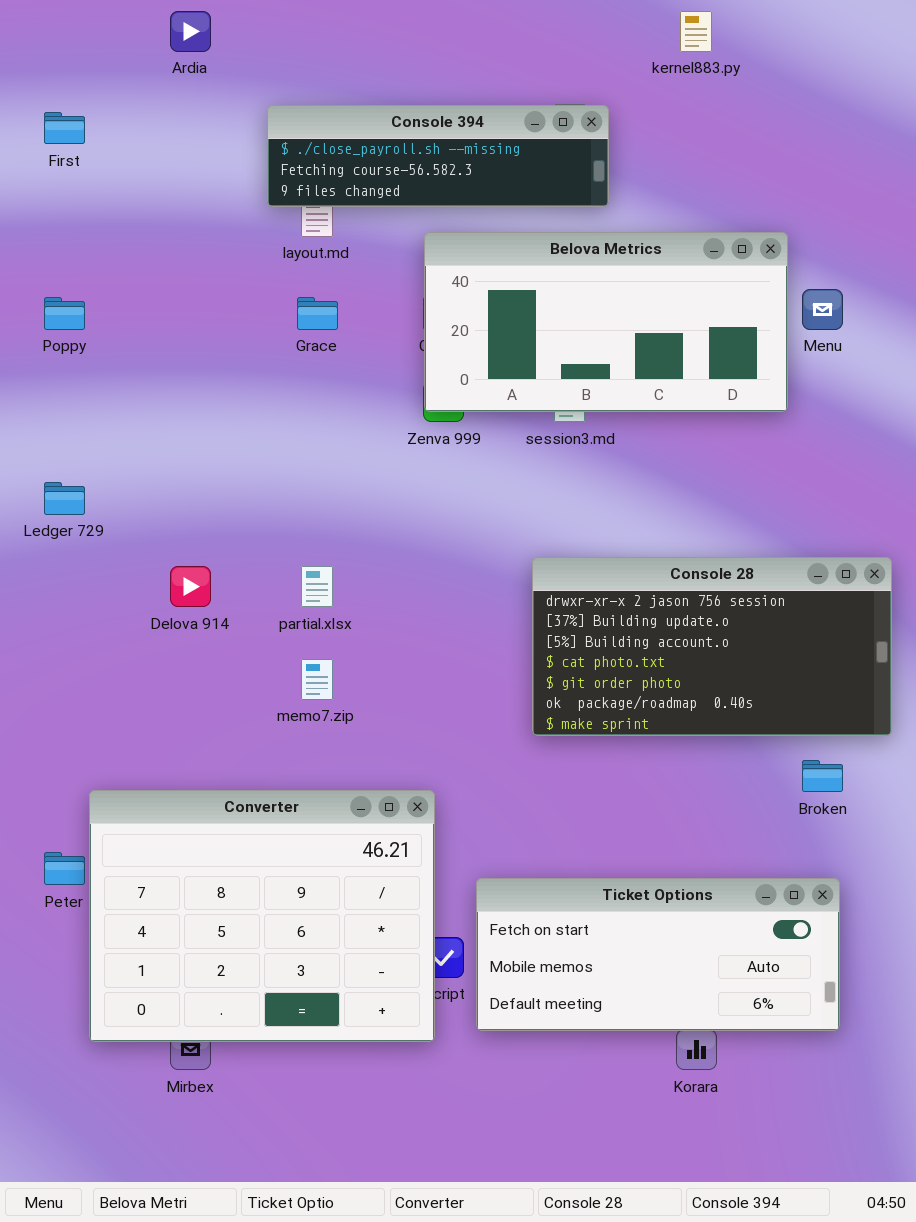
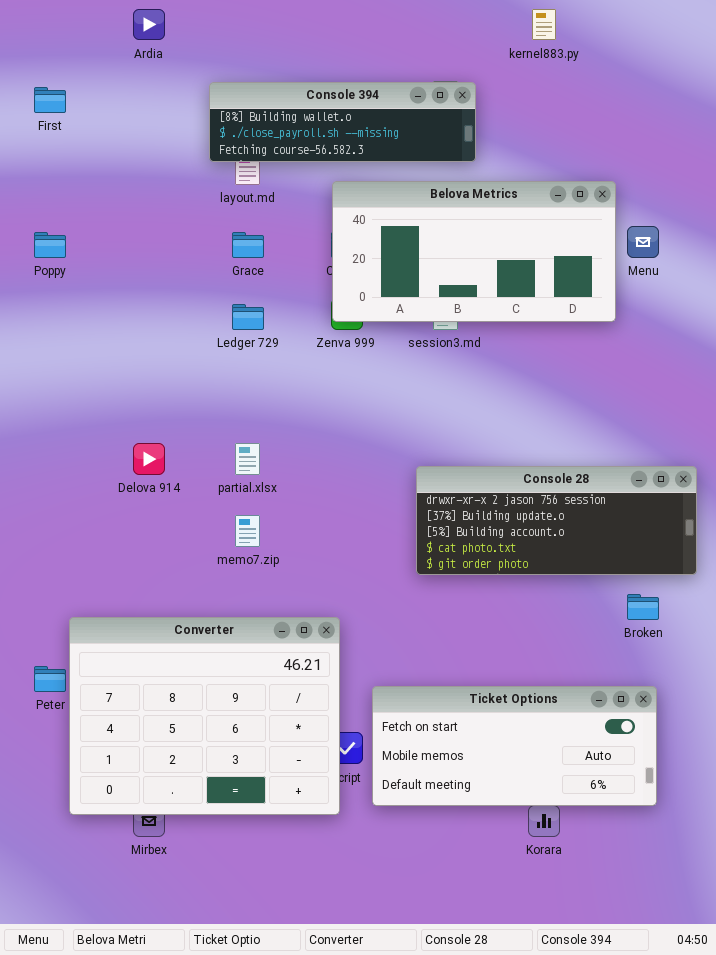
Console 394: [267,105,609,207] -> [209,82,476,162], scrolled up 1 row
Ledger 729: [44,482,85,515] -> [232,304,264,330], moved
Console 28: [532,557,892,736] -> [416,466,697,575], resized

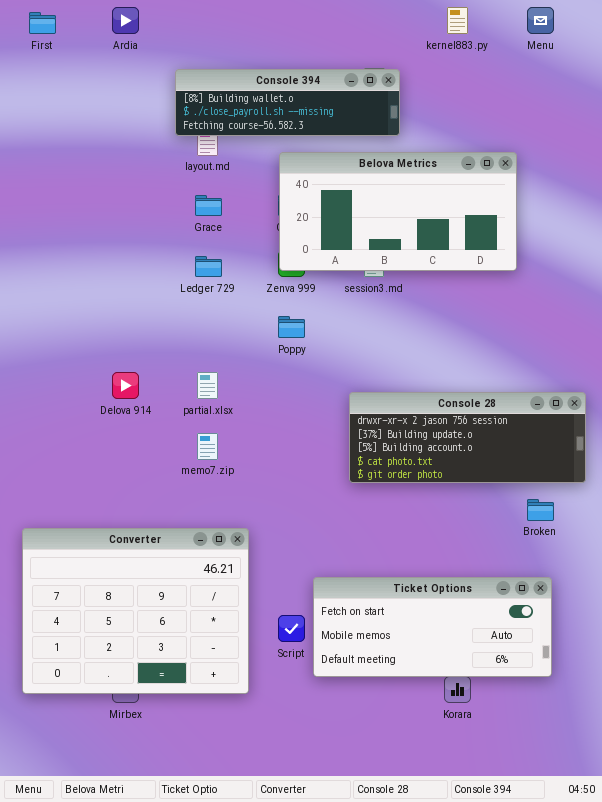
First: [34,87,66,113] -> [29,12,56,34], moved
Menu: [627,226,659,258] -> [527,7,554,34], moved
Poppy: [34,232,66,258] -> [278,316,305,338], moved
Converter: [69,617,340,815] -> [22,528,249,694], moved

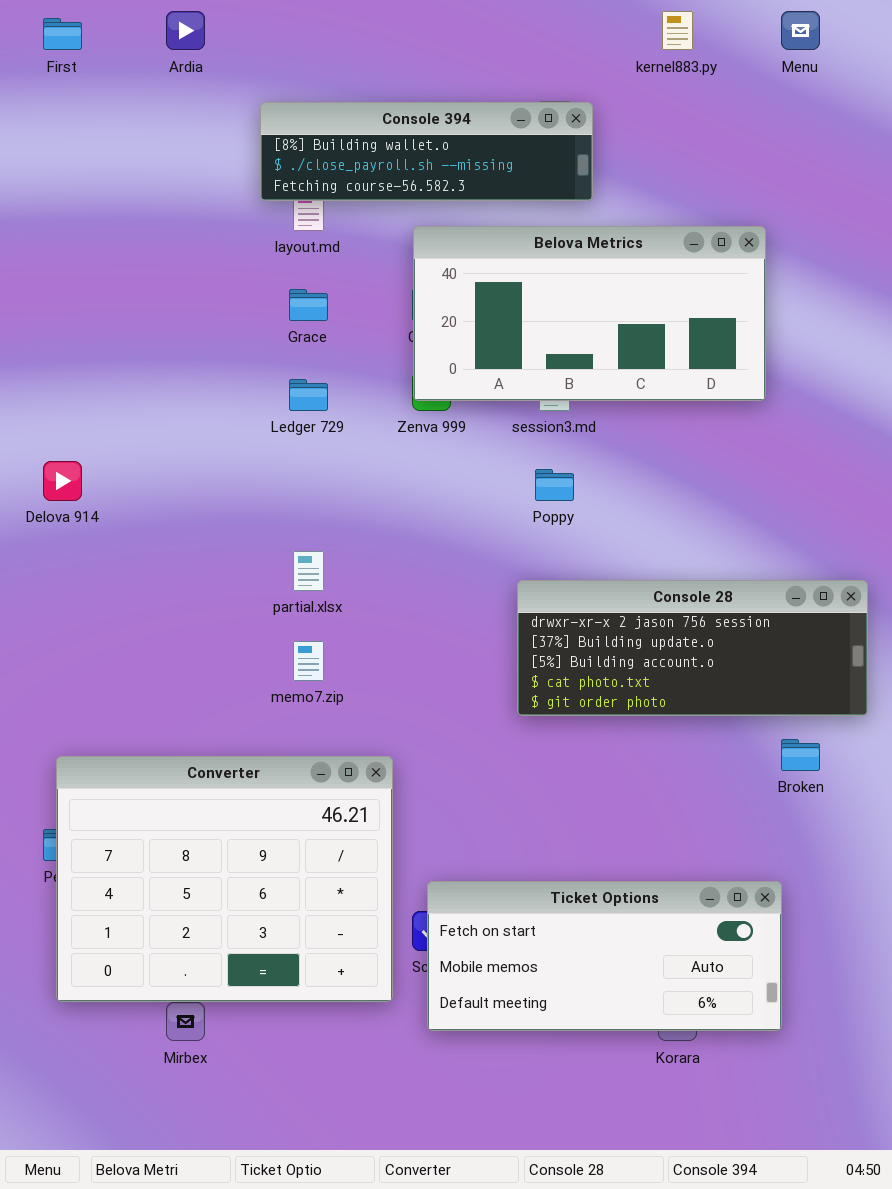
Poppy: [278,316,305,338] -> [535,469,574,501], moved
Delova 914: [112,372,139,399] -> [43,461,82,501], moved
Converter: [22,528,249,694] -> [56,756,393,1002], moved
Ticket Options: [313,577,552,677] -> [427,881,782,1031], moved

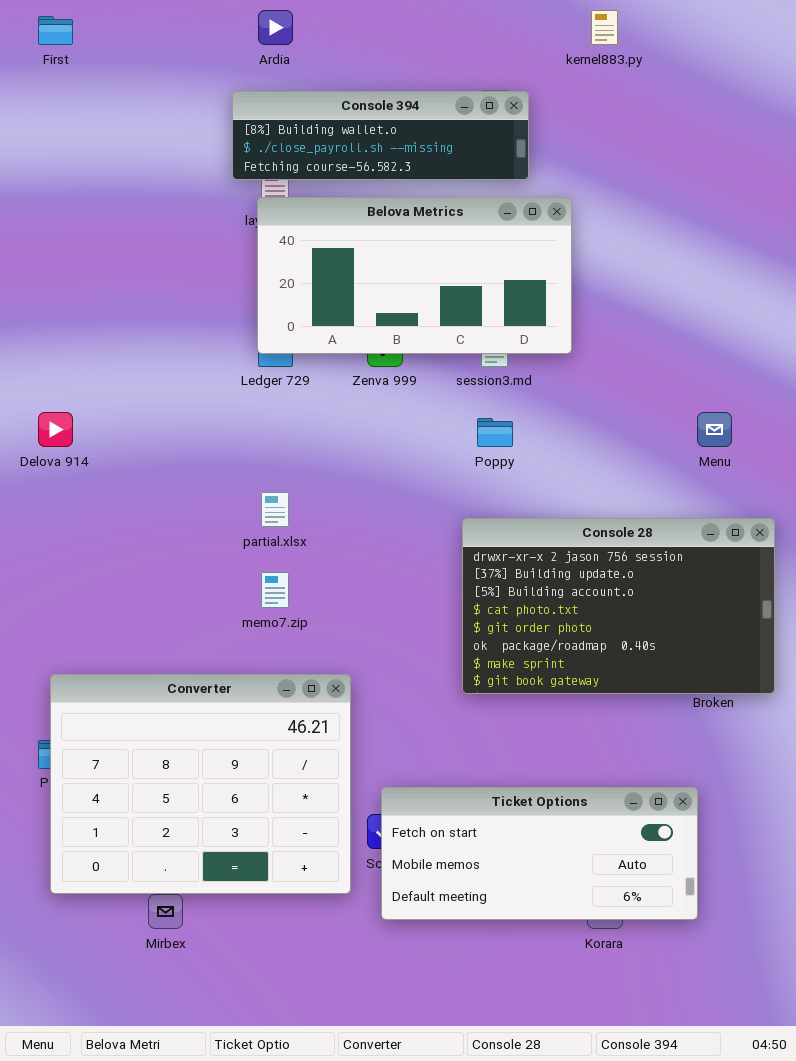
Ardia: [166,11,205,50] -> [258,10,293,45], moved
Menu: [781,11,820,50] -> [697,412,732,447], moved
Belova Metrics: [413,226,766,401] -> [257,197,572,354], moved
Console 28: [517,580,868,716] -> [462,518,775,694], resized

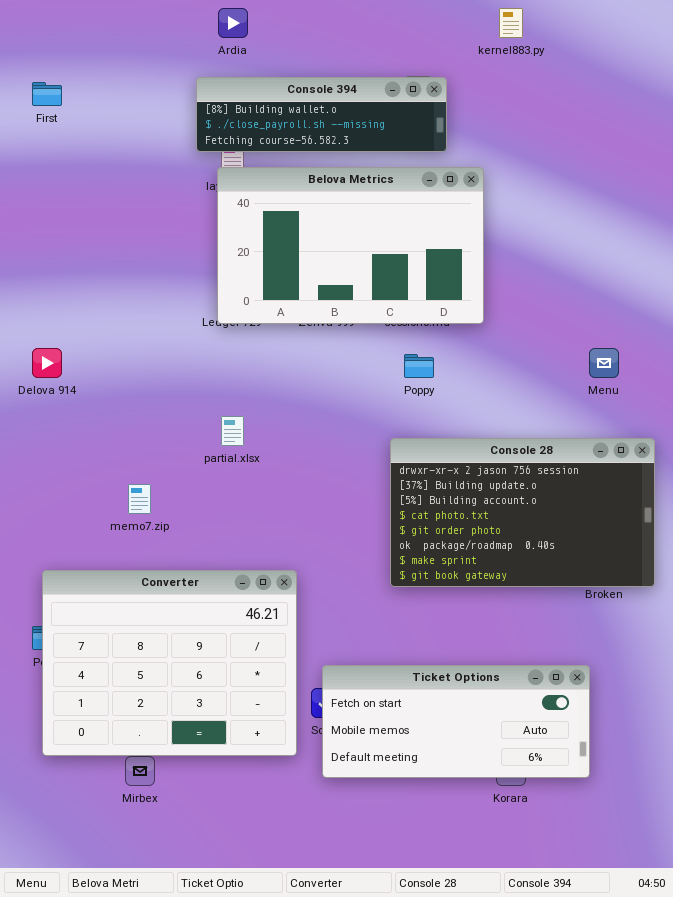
First: [38,16,73,45] -> [32,82,62,106], moved
Belova Metrics: [257,197,572,354] -> [217,167,484,324], resized
memo7.zip: [261,572,289,608] -> [128,484,151,514], moved

